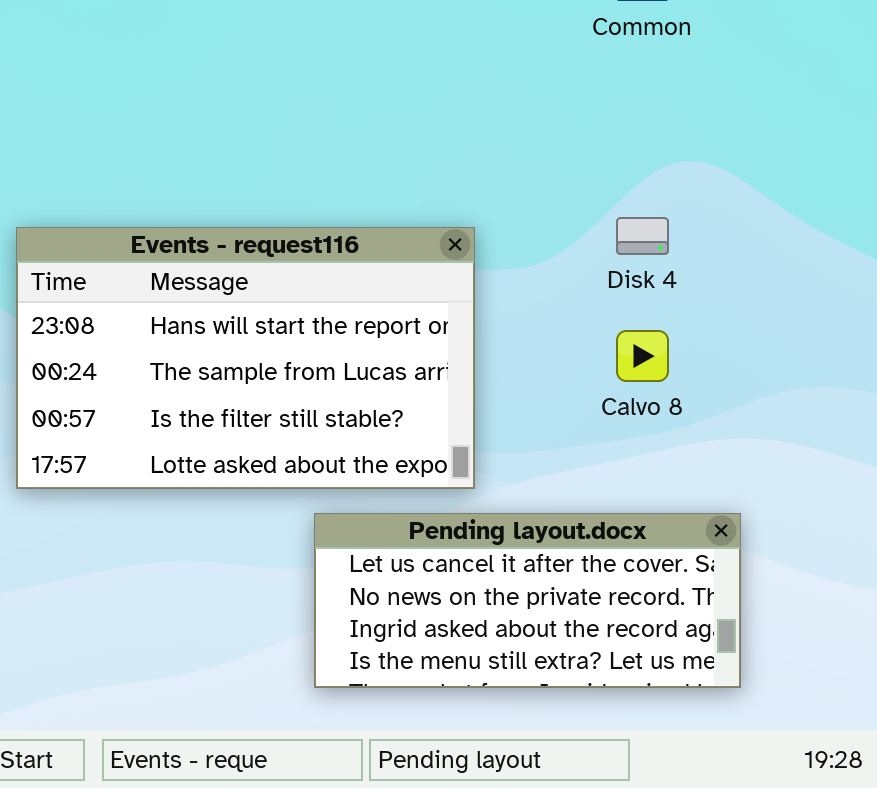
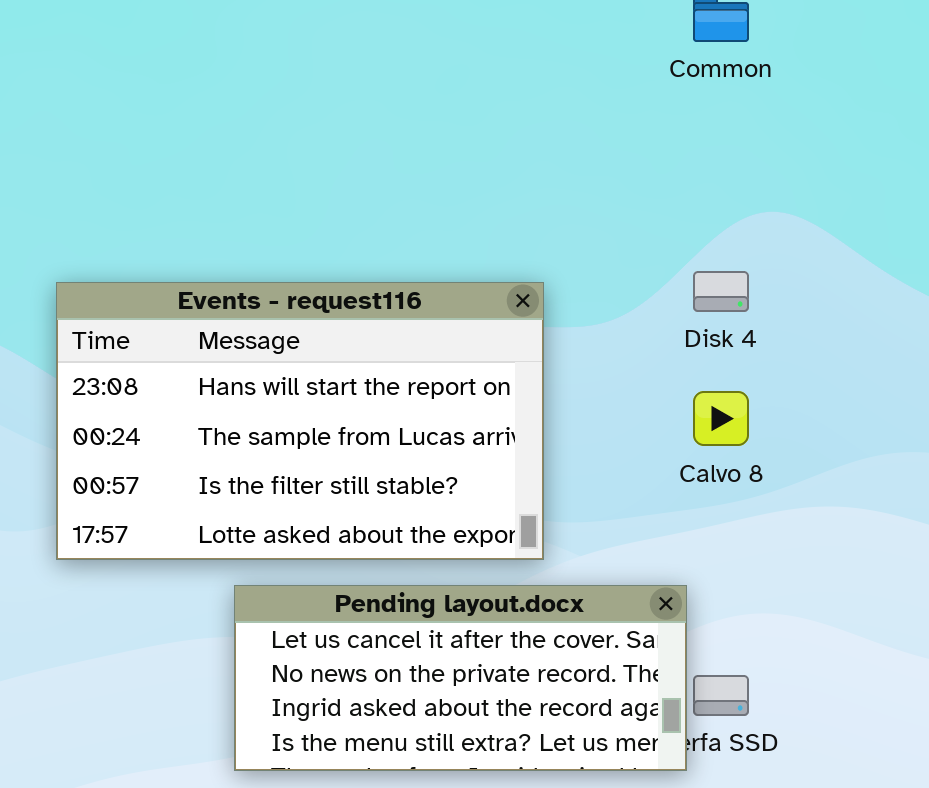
Pending layout.docx: [314,513,741,688] -> [234,585,687,771], moved

